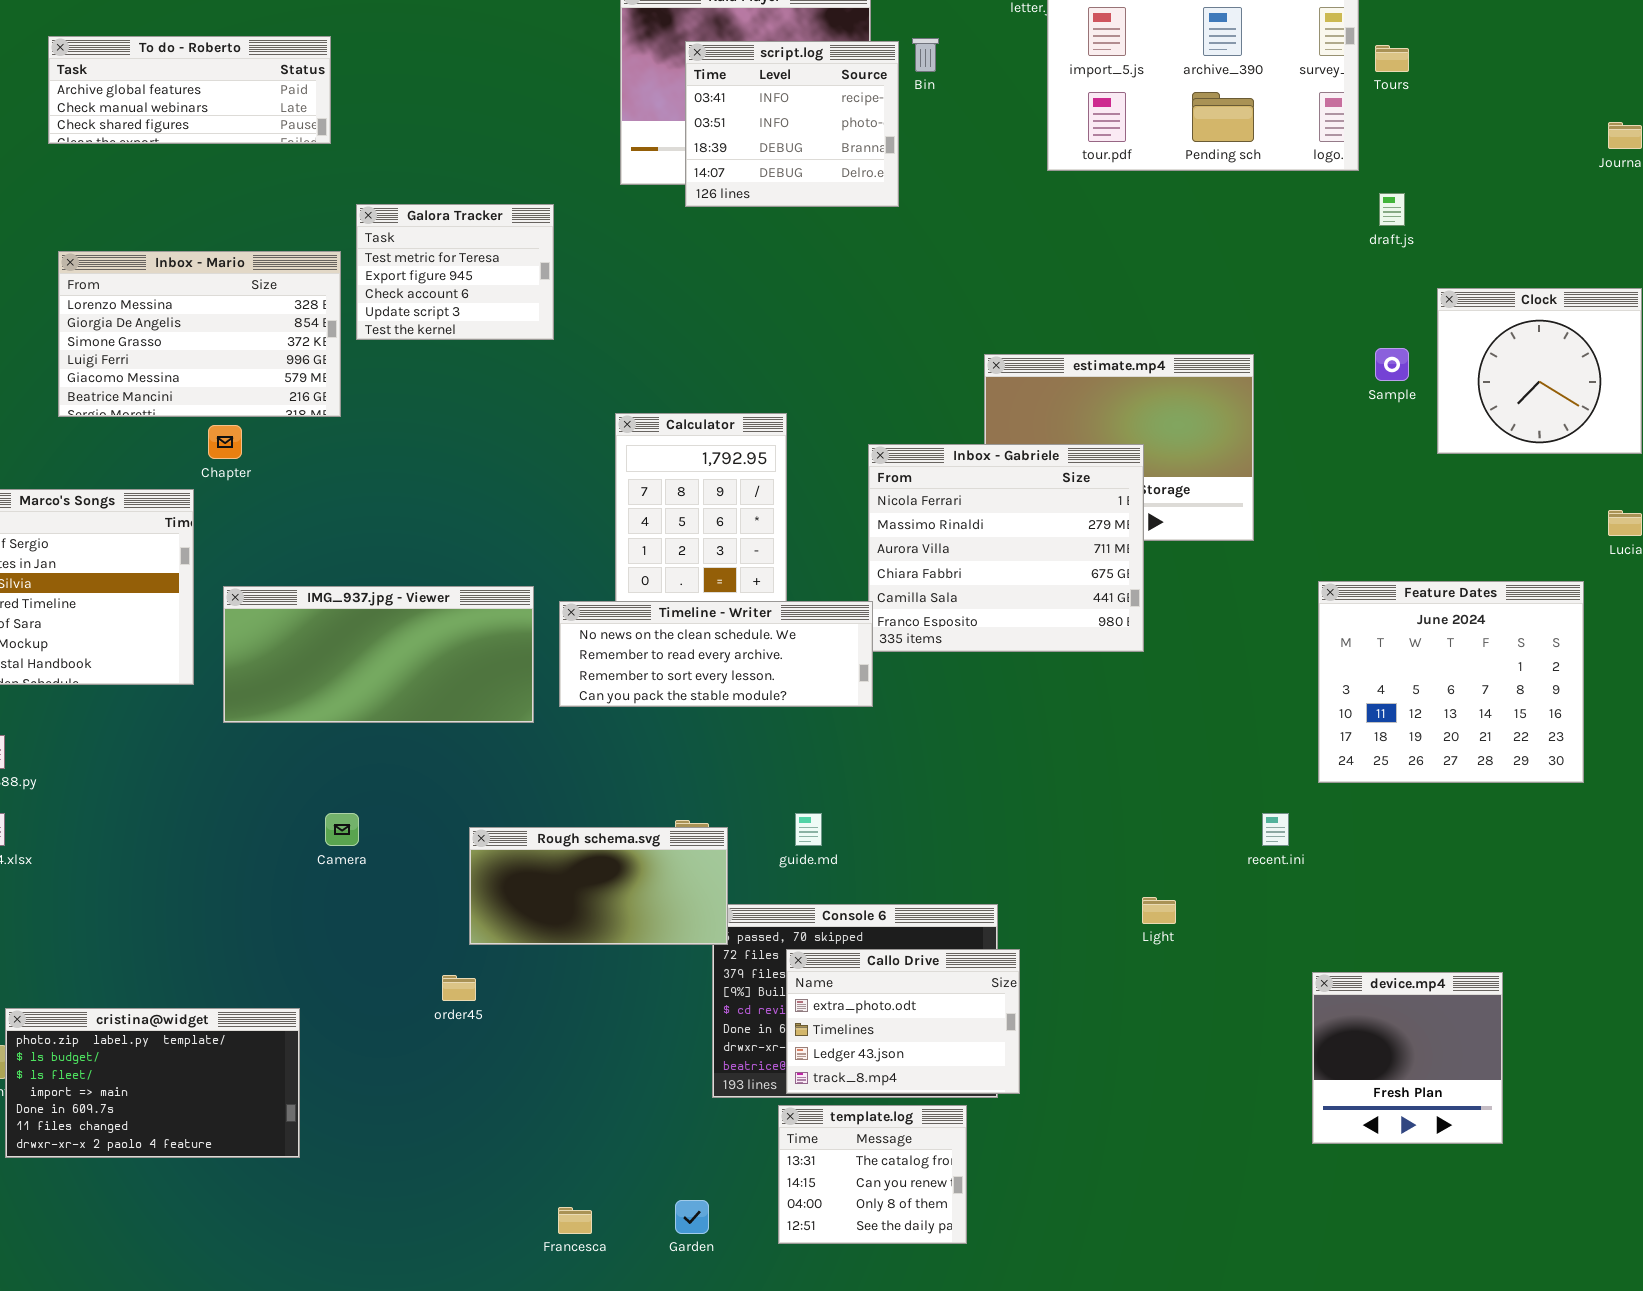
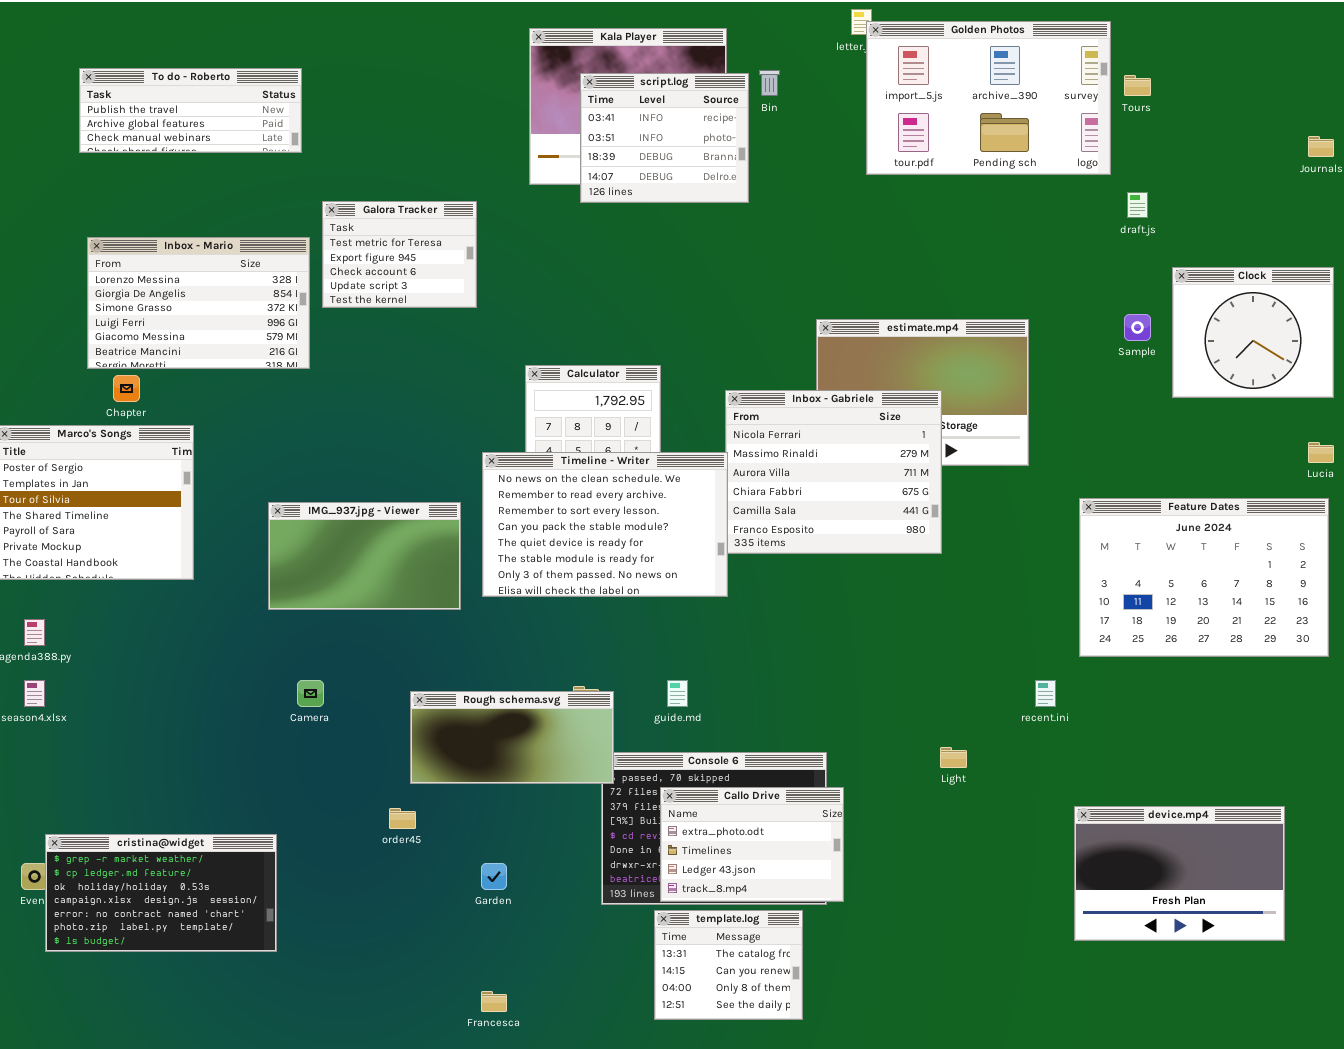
To do - Roberto: [48,36,331,144] -> [79,68,302,153], scrolled up 1 row
Chapter: [208,425,242,459] -> [113,375,140,402], moved
Feature Dates: [1318,581,1584,783] -> [1079,498,1329,657], resized
IMG_937.jpg - Viewer: [223,586,534,723] -> [268,502,461,610], resized
Timeline - Writer: [559,601,873,707] -> [482,452,728,597], resized
device.mp4: [1312,972,1503,1144] -> [1074,806,1285,941], resized
cristina@widget: [5,1008,300,1158] -> [45,834,277,952], scrolled up 5 rows
Garden: [675,1200,709,1234] -> [481,863,507,890], moved

